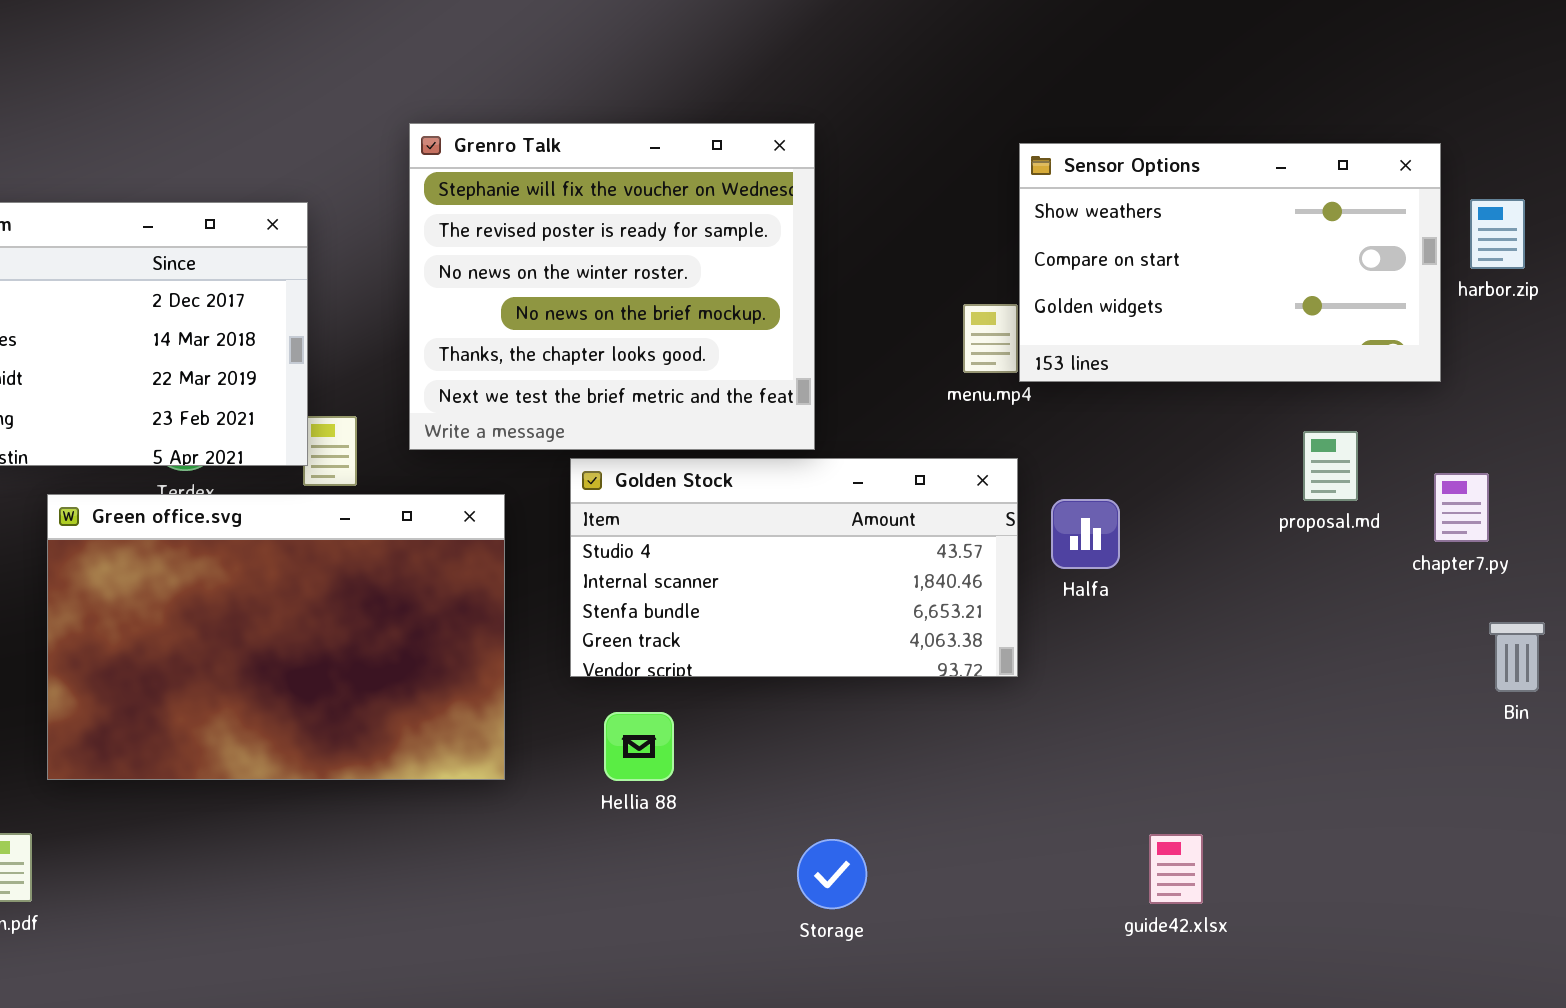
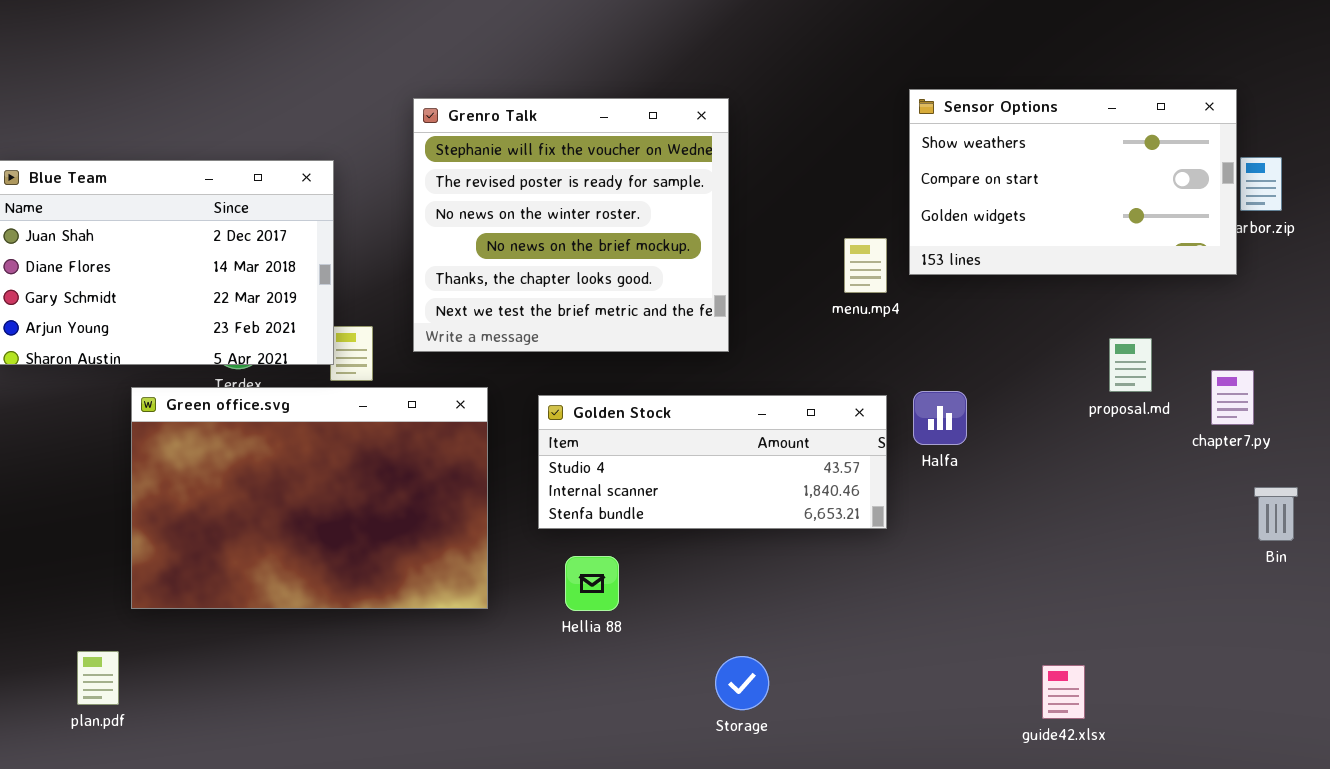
Sensor Options: [1019,143,1441,382] -> [909,89,1237,275], moved
Golden Stock: [570,458,1018,677] -> [538,395,887,529], resized
guide42.xlsx: [1149,834,1203,904] -> [1042,665,1085,719], moved

